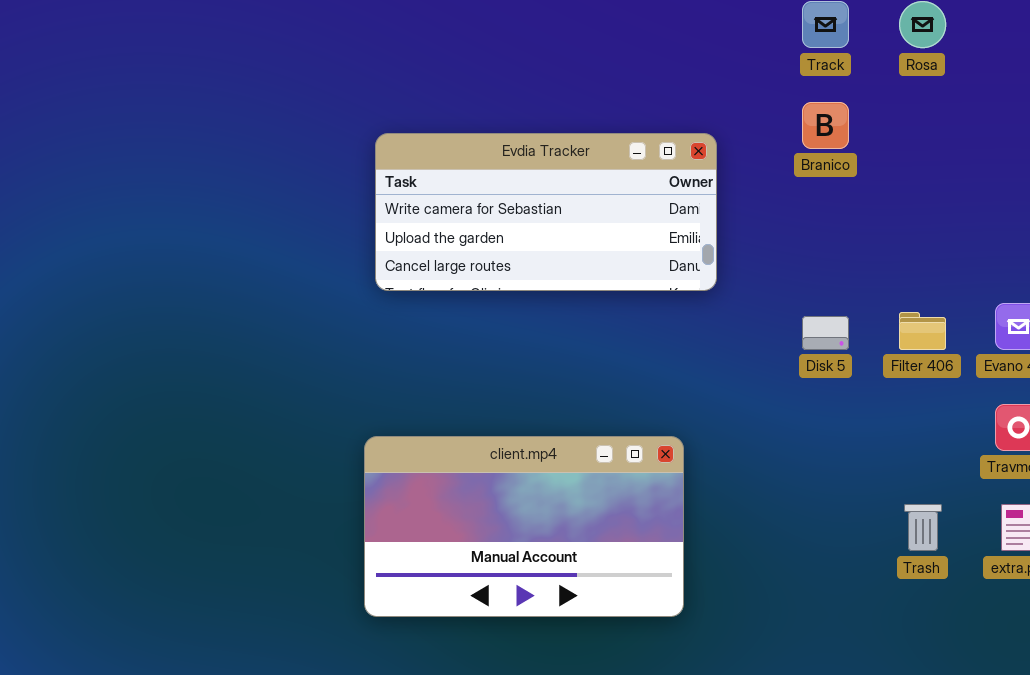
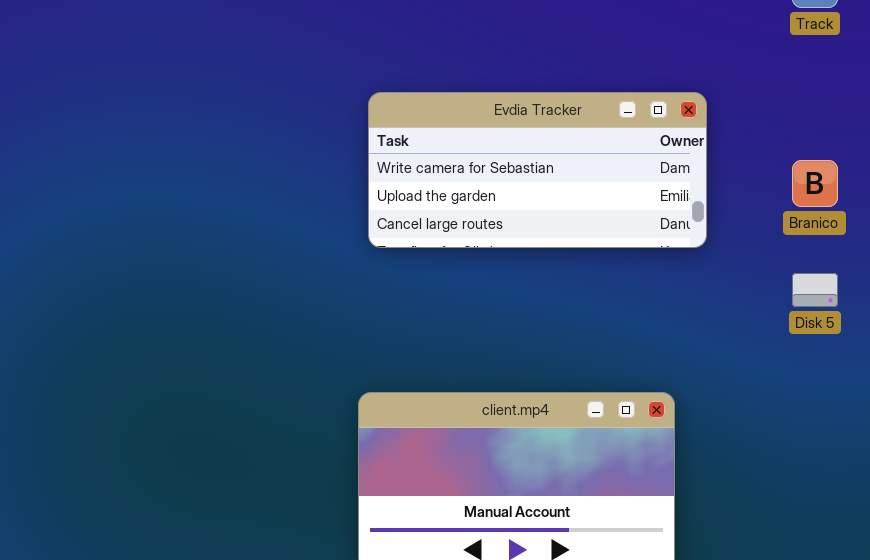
Branico: [802,102,849,149] -> [792,160,838,207], moved

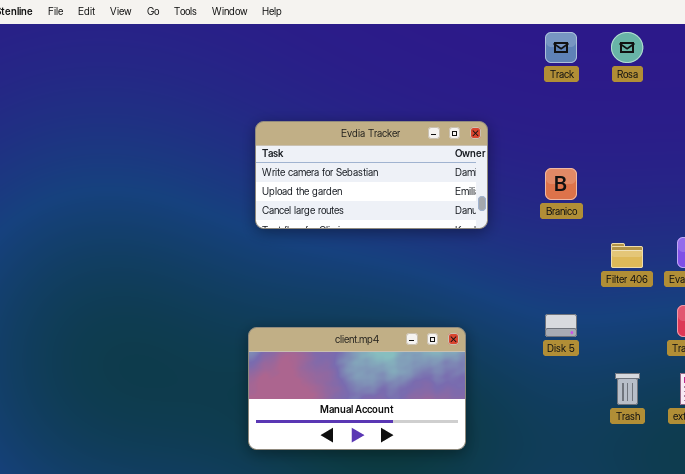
Disk 5: [792,273,838,307] -> [545,314,577,337], moved

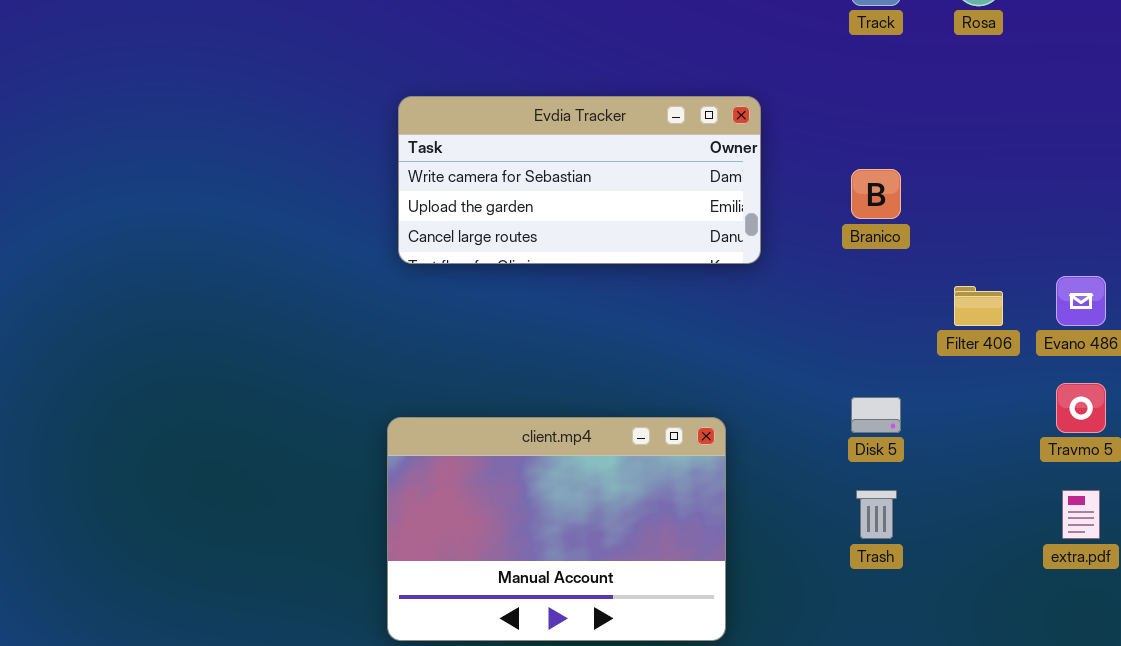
client.mp4: [248,327,466,450] -> [387,417,726,641], resized
Trash: [615,373,640,405] -> [856,490,897,539], moved

